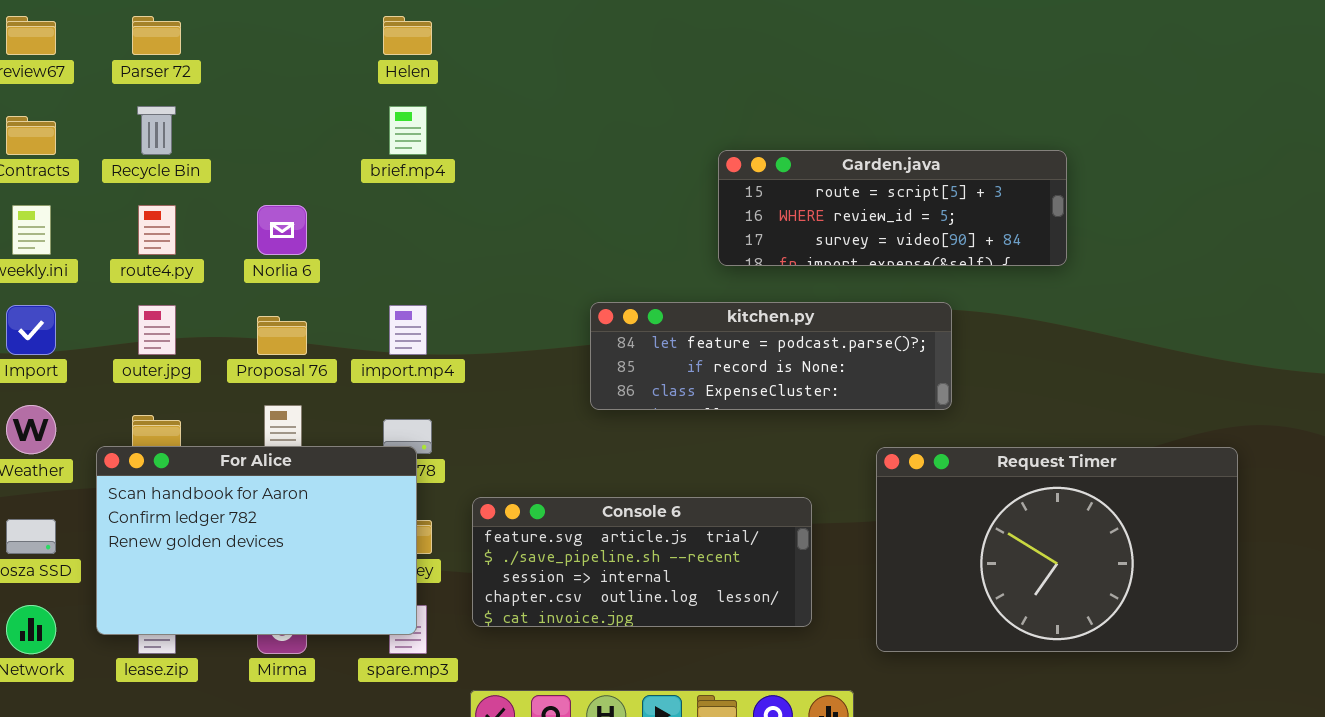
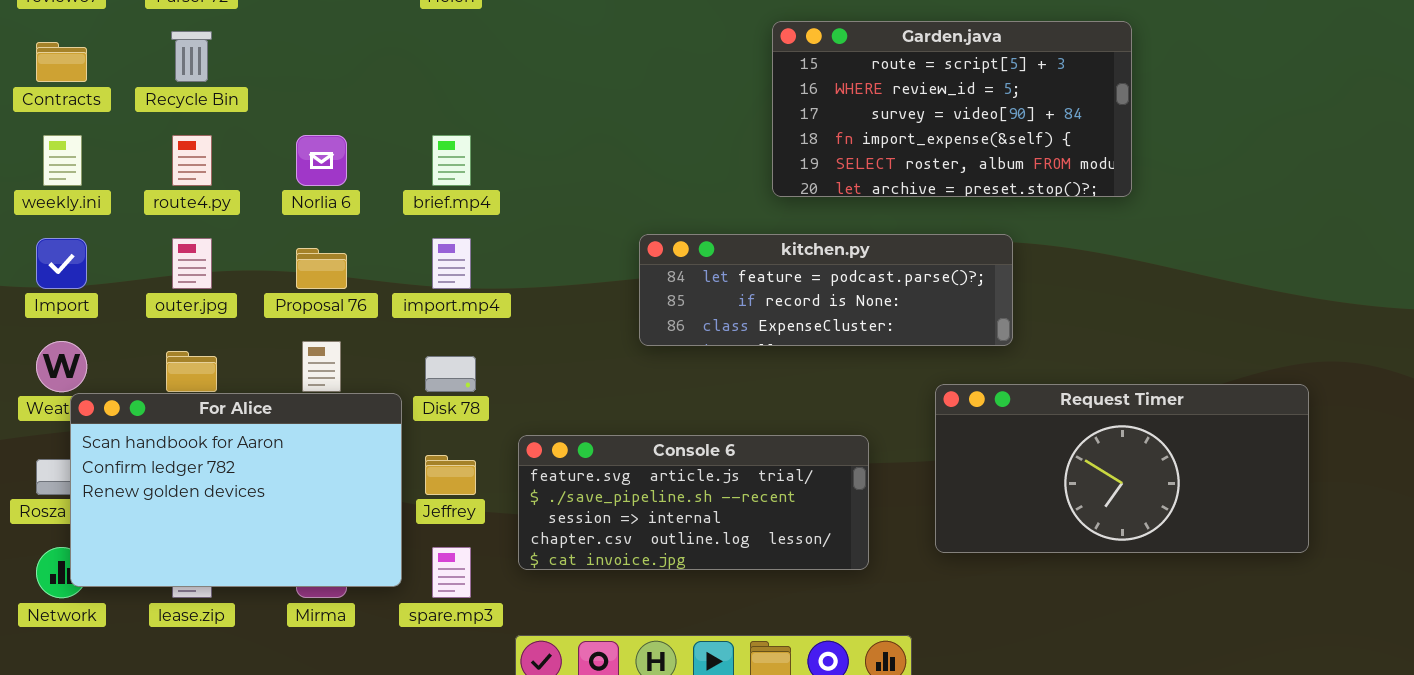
brief.mp4: [389,106,427,155] -> [432,135,471,186], moved
Garden.java: [718,150,1067,266] -> [772,21,1132,197], resized
For Alice: [96,446,417,635] -> [70,393,402,587], moved
Request Timer: [876,447,1238,652] -> [935,384,1309,553], resized

